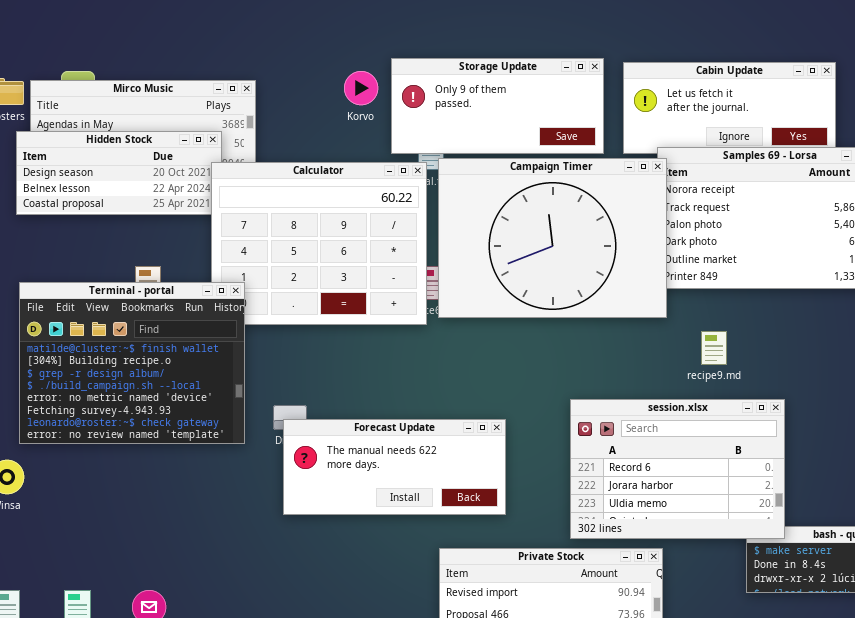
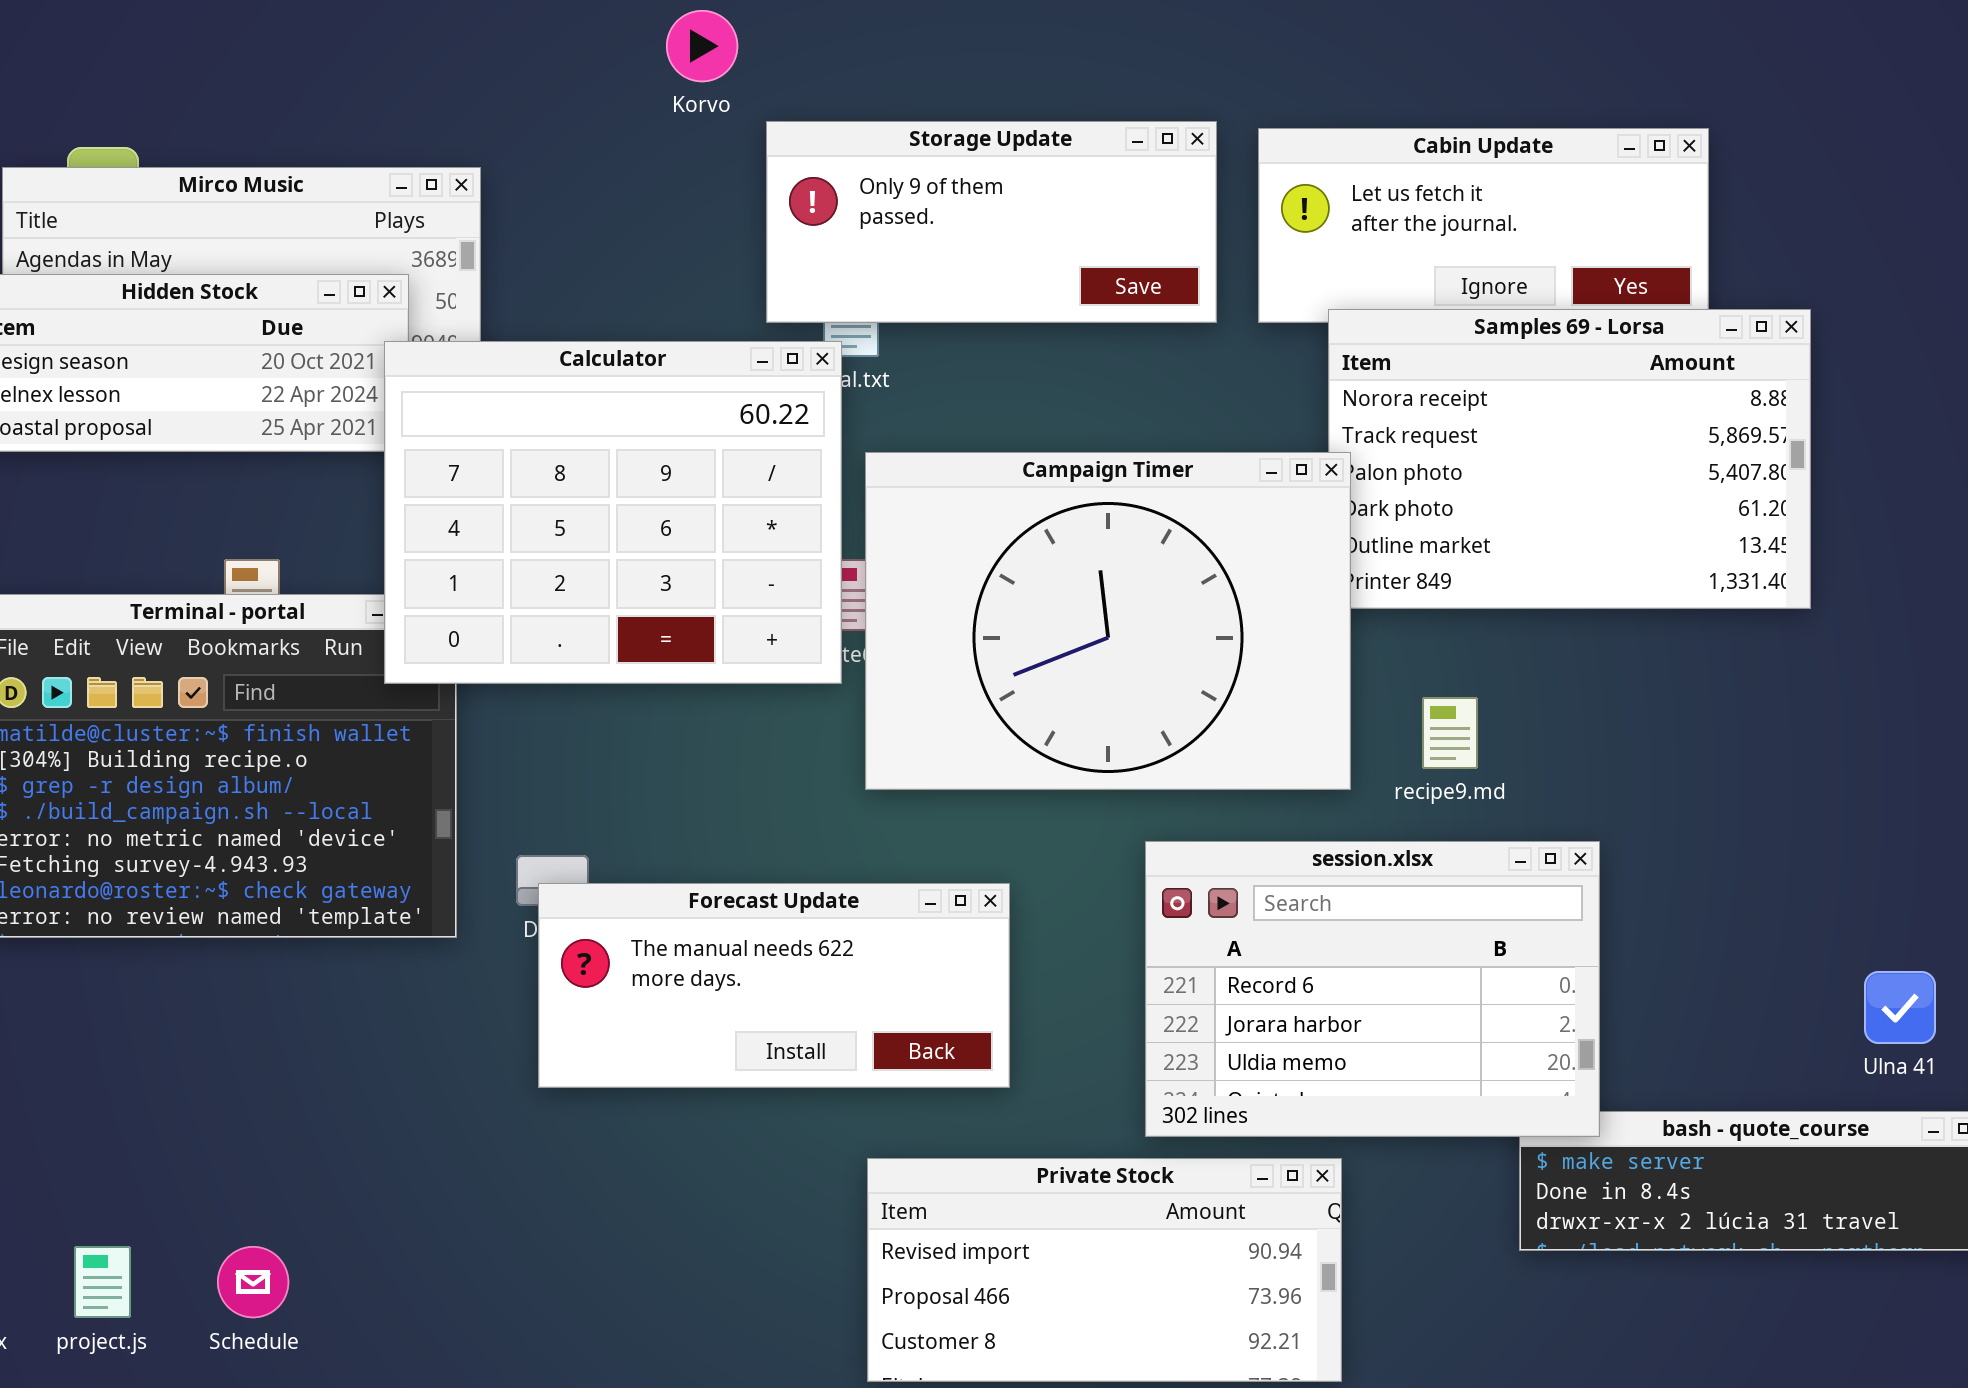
Korvo: [344,71,378,105] -> [666,10,738,82], moved
Campaign Timer: [438,158,667,318] -> [865,452,1351,790], moved
Calculator: [211,162,427,325] -> [384,341,842,684], raised

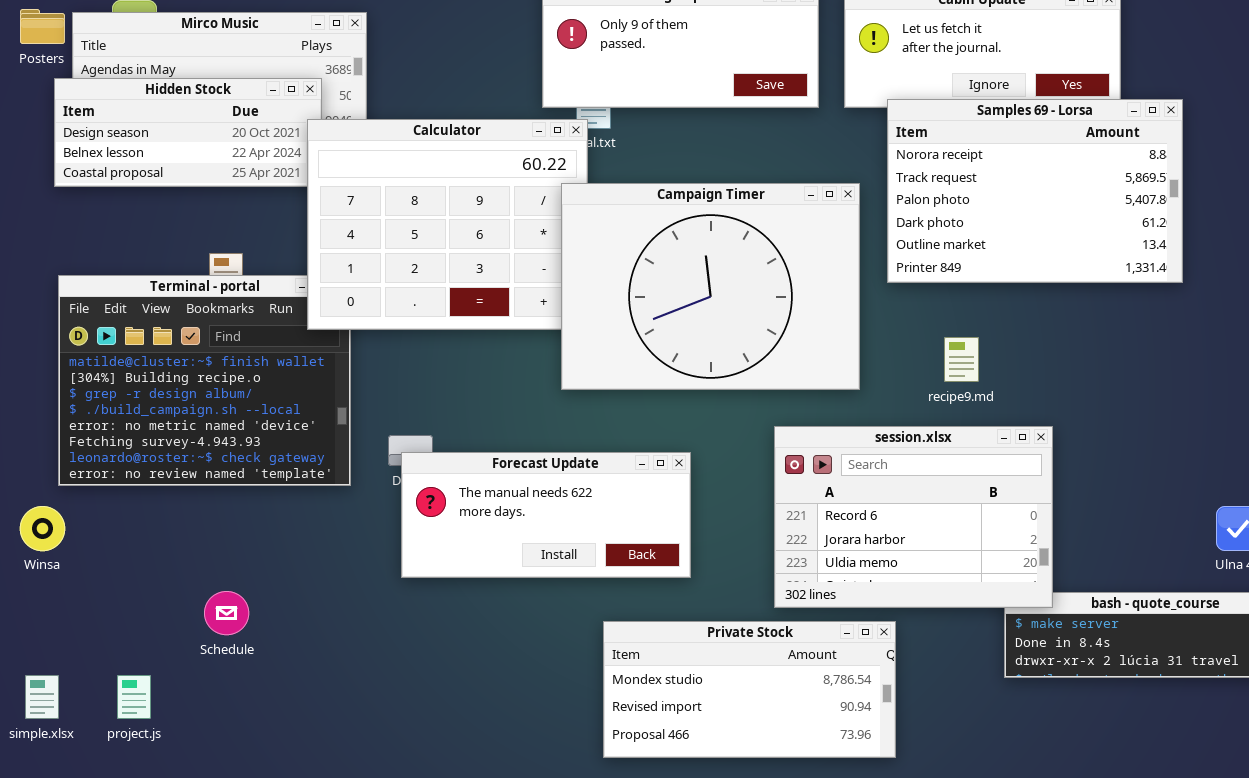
Campaign Timer: [865,452,1351,790] -> [561,183,860,390], moved
Private Stock: [867,1158,1342,1382] -> [603,621,896,758], scrolled up 1 row
Schedule: [217,1246,289,1318] -> [204,591,249,635], moved

